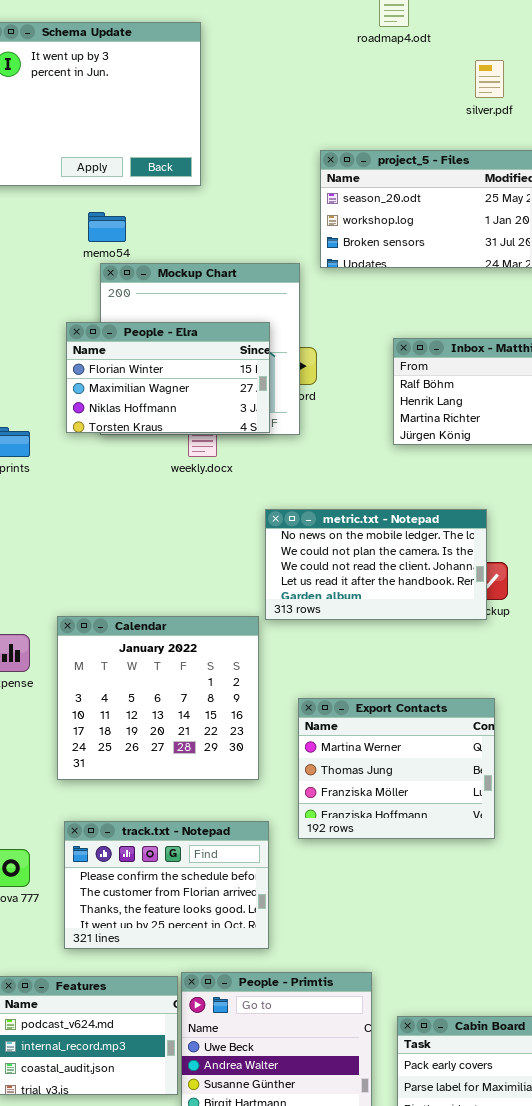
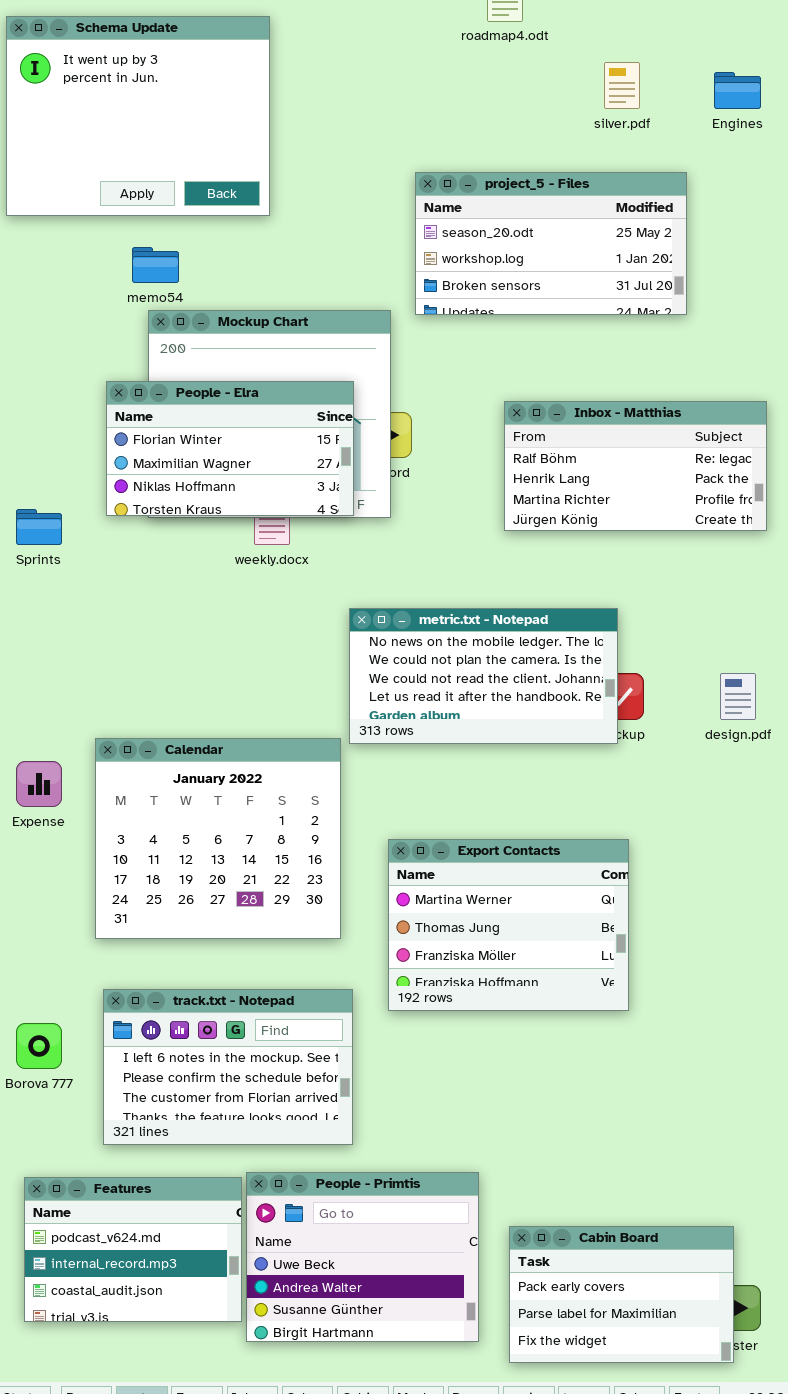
track.txt - Notepad: [64,821,269,949] -> [103,989,353,1145], scrolled up 1 row

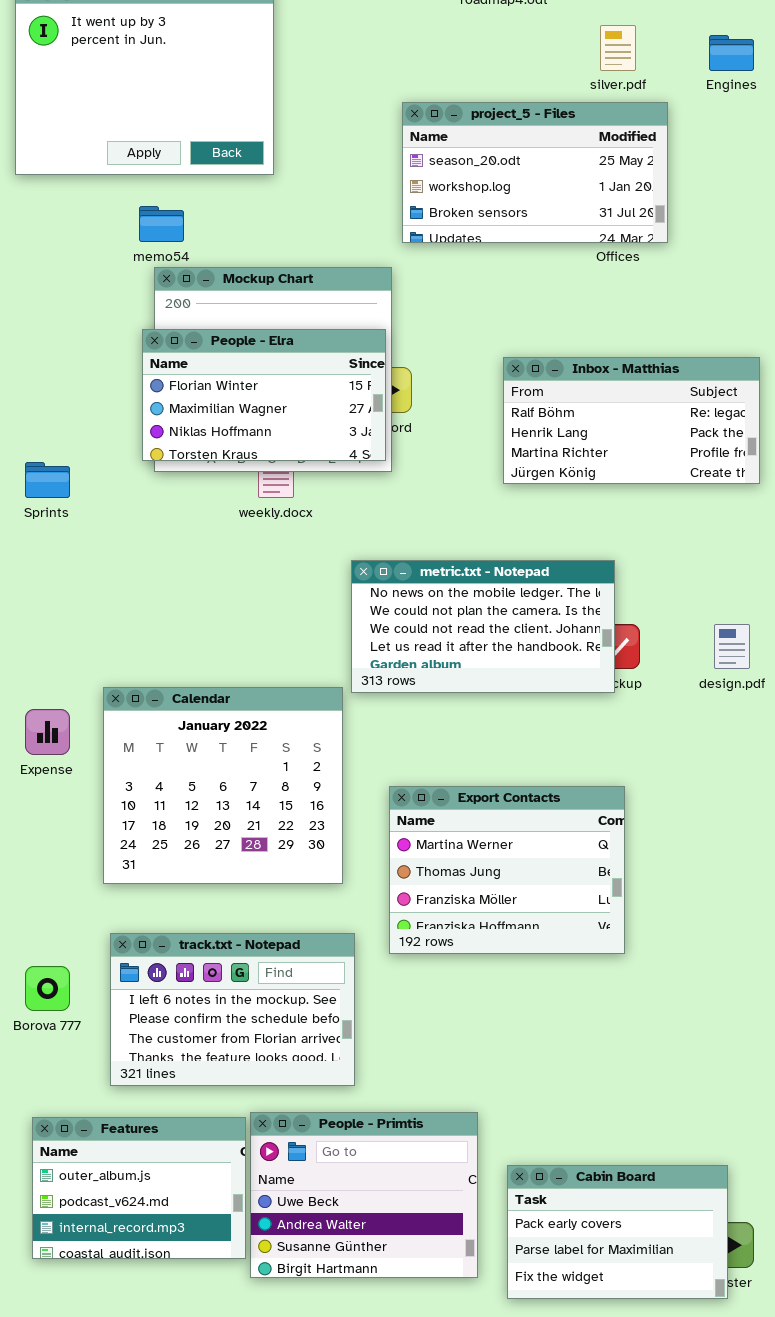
project_5 - Files: [415,172,687,315] -> [402,102,668,243], moved
People - Elra: [106,381,354,516] -> [142,329,386,461], moved
Features: [24,1177,242,1322] -> [32,1117,246,1259], scrolled up 1 row

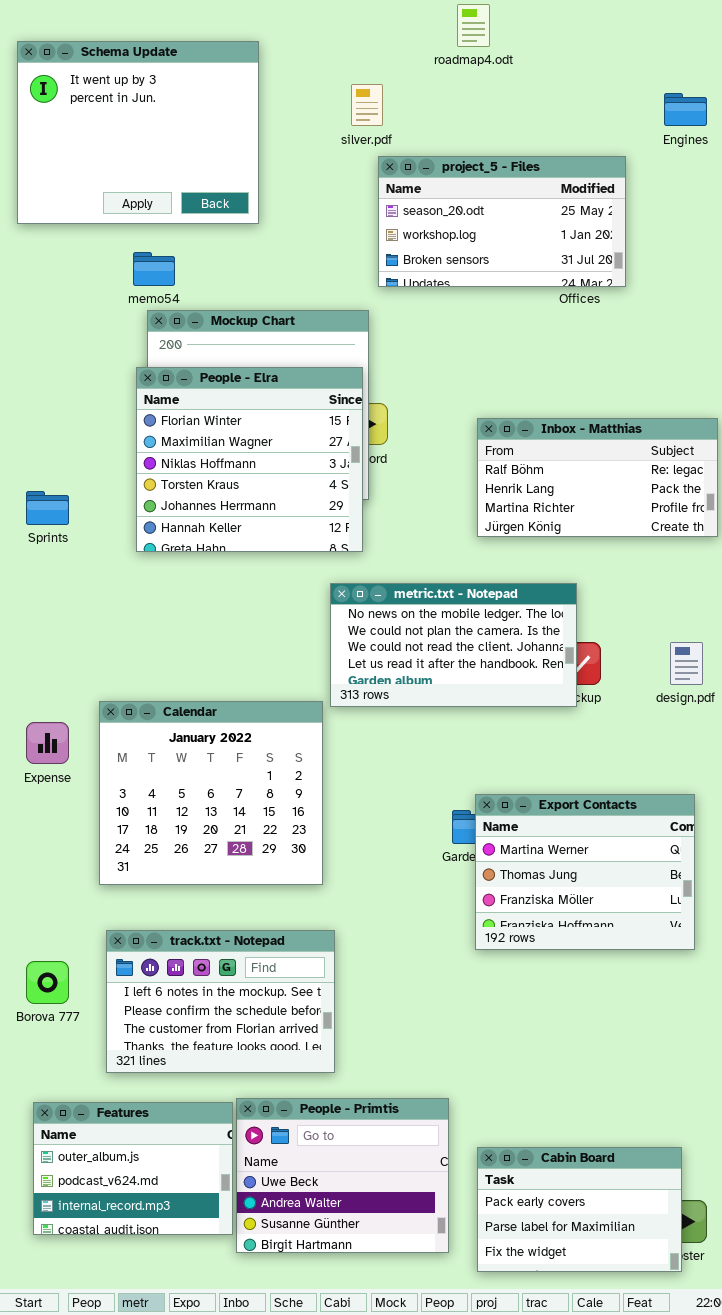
silver.pdf: [600,25,636,71] -> [351,84,383,126], moved
People - Elra: [142,329,386,461] -> [136,367,363,552], resized
Inbox - Matthias: [503,357,760,484] -> [477,418,718,537], moved
Export Contacts: [389,786,625,954] -> [475,794,695,950], moved

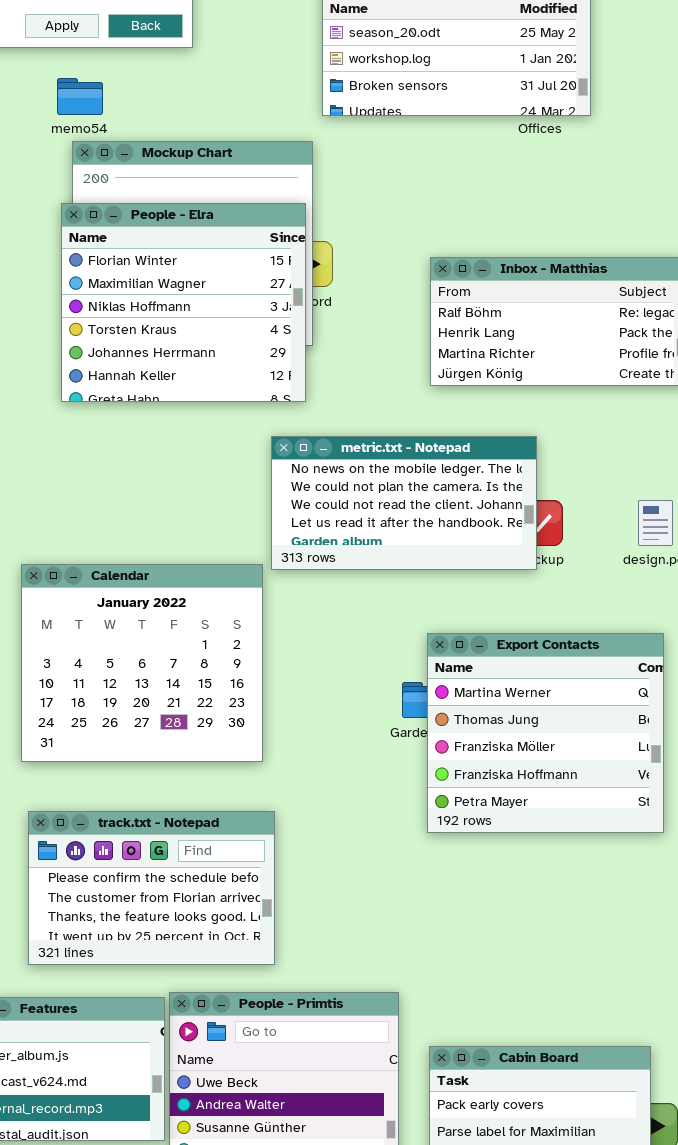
Export Contacts: [475,794,695,950] -> [427,633,664,833], resized
track.txt - Notepad: [106,930,335,1073] -> [28,811,275,965], scrolled down 1 row

